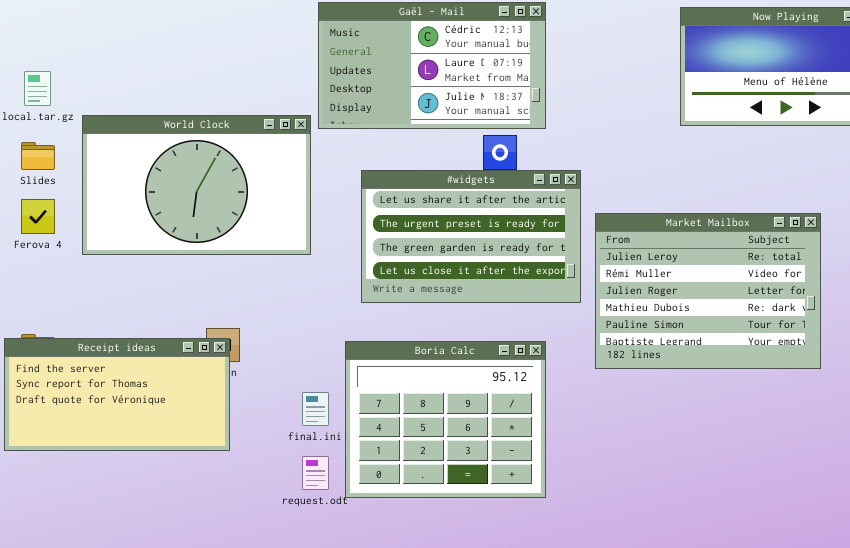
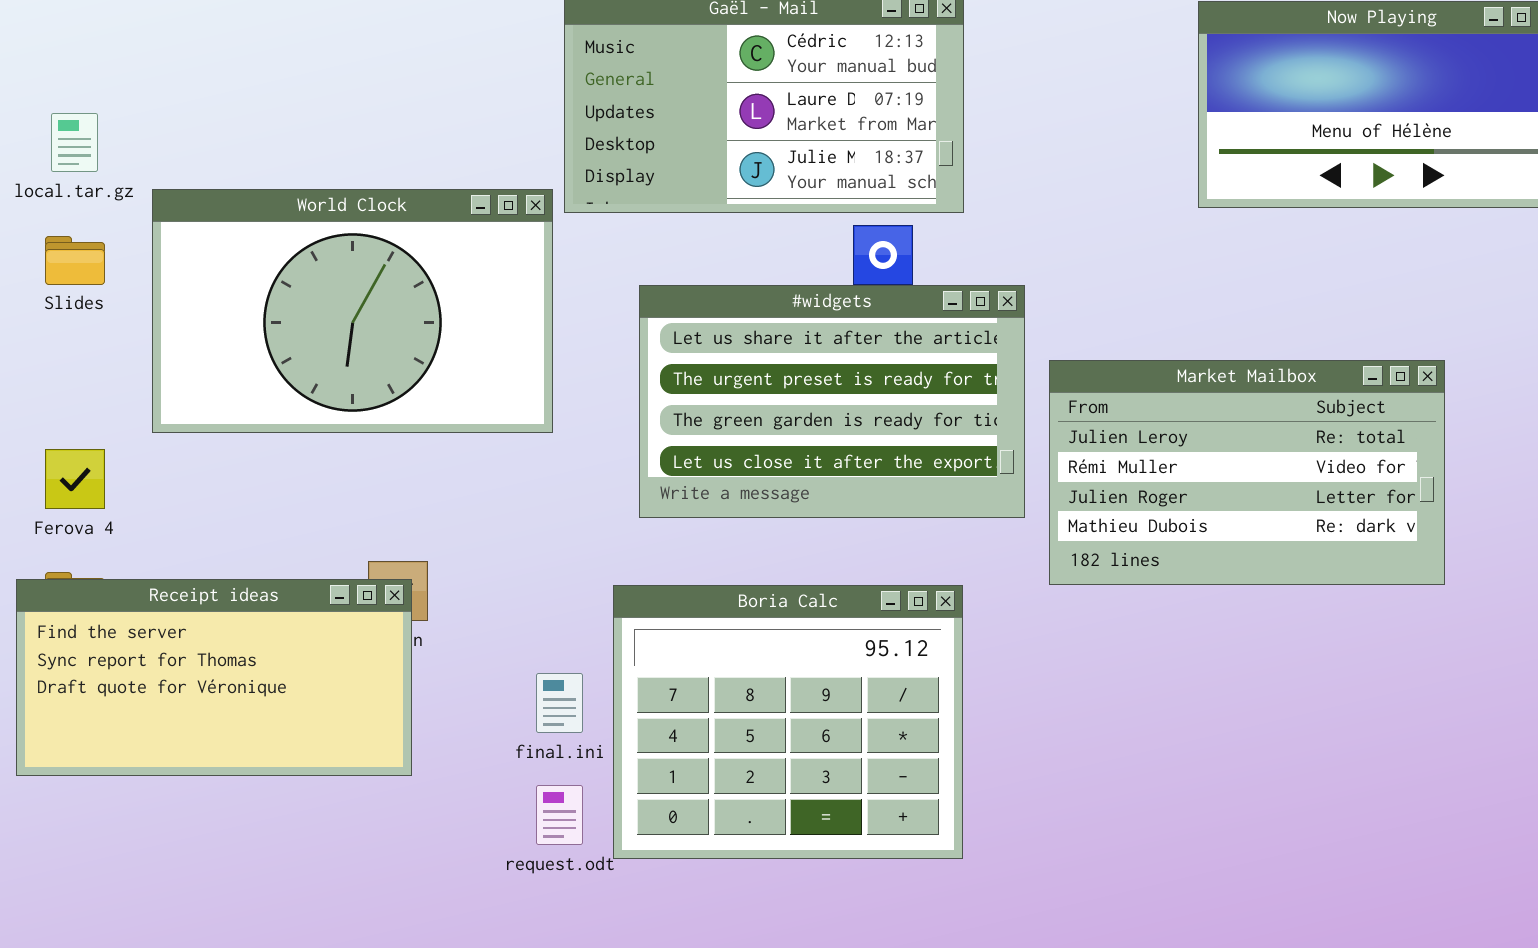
Ferova 4: [21,199,55,234] -> [45,449,105,509], moved
Market Mailbox: [595,213,821,369] -> [1049,360,1445,585], resized

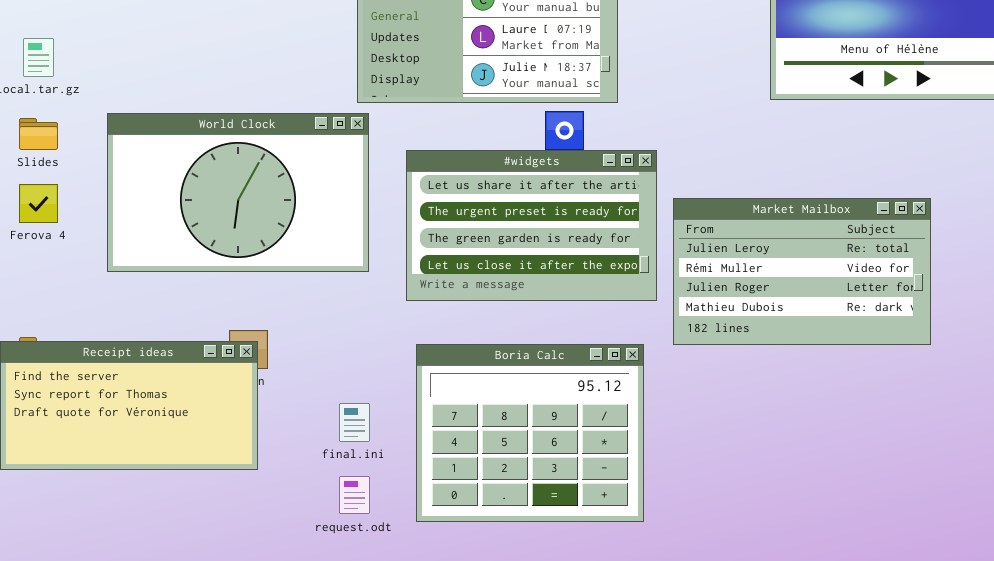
World Clock: [152,189,553,433] -> [107,113,369,272], moved
Ferova 4: [45,449,105,509] -> [19,184,58,223], moved
Boria Calc: [613,585,963,859] -> [416,344,644,522], moved

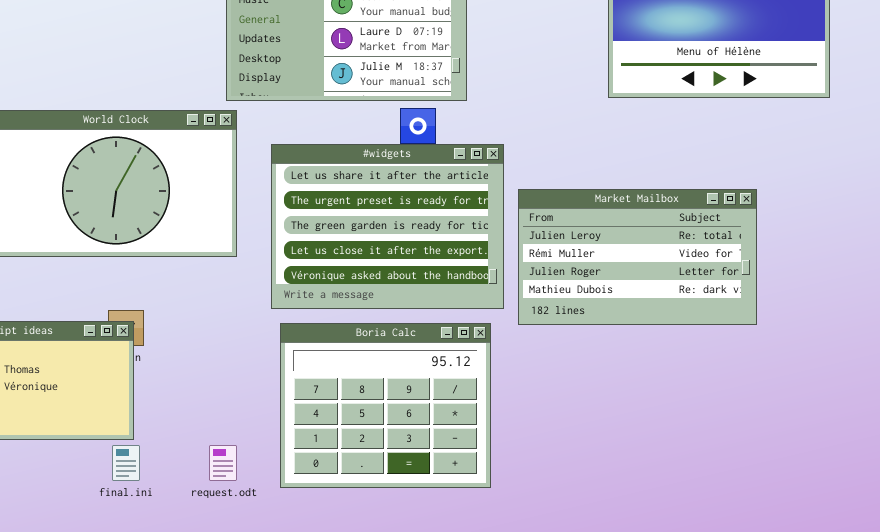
#widgets: [406,150,657,301] -> [271,144,504,309], resized
final.ini: [339,403,370,442] -> [112,445,140,481], moved

